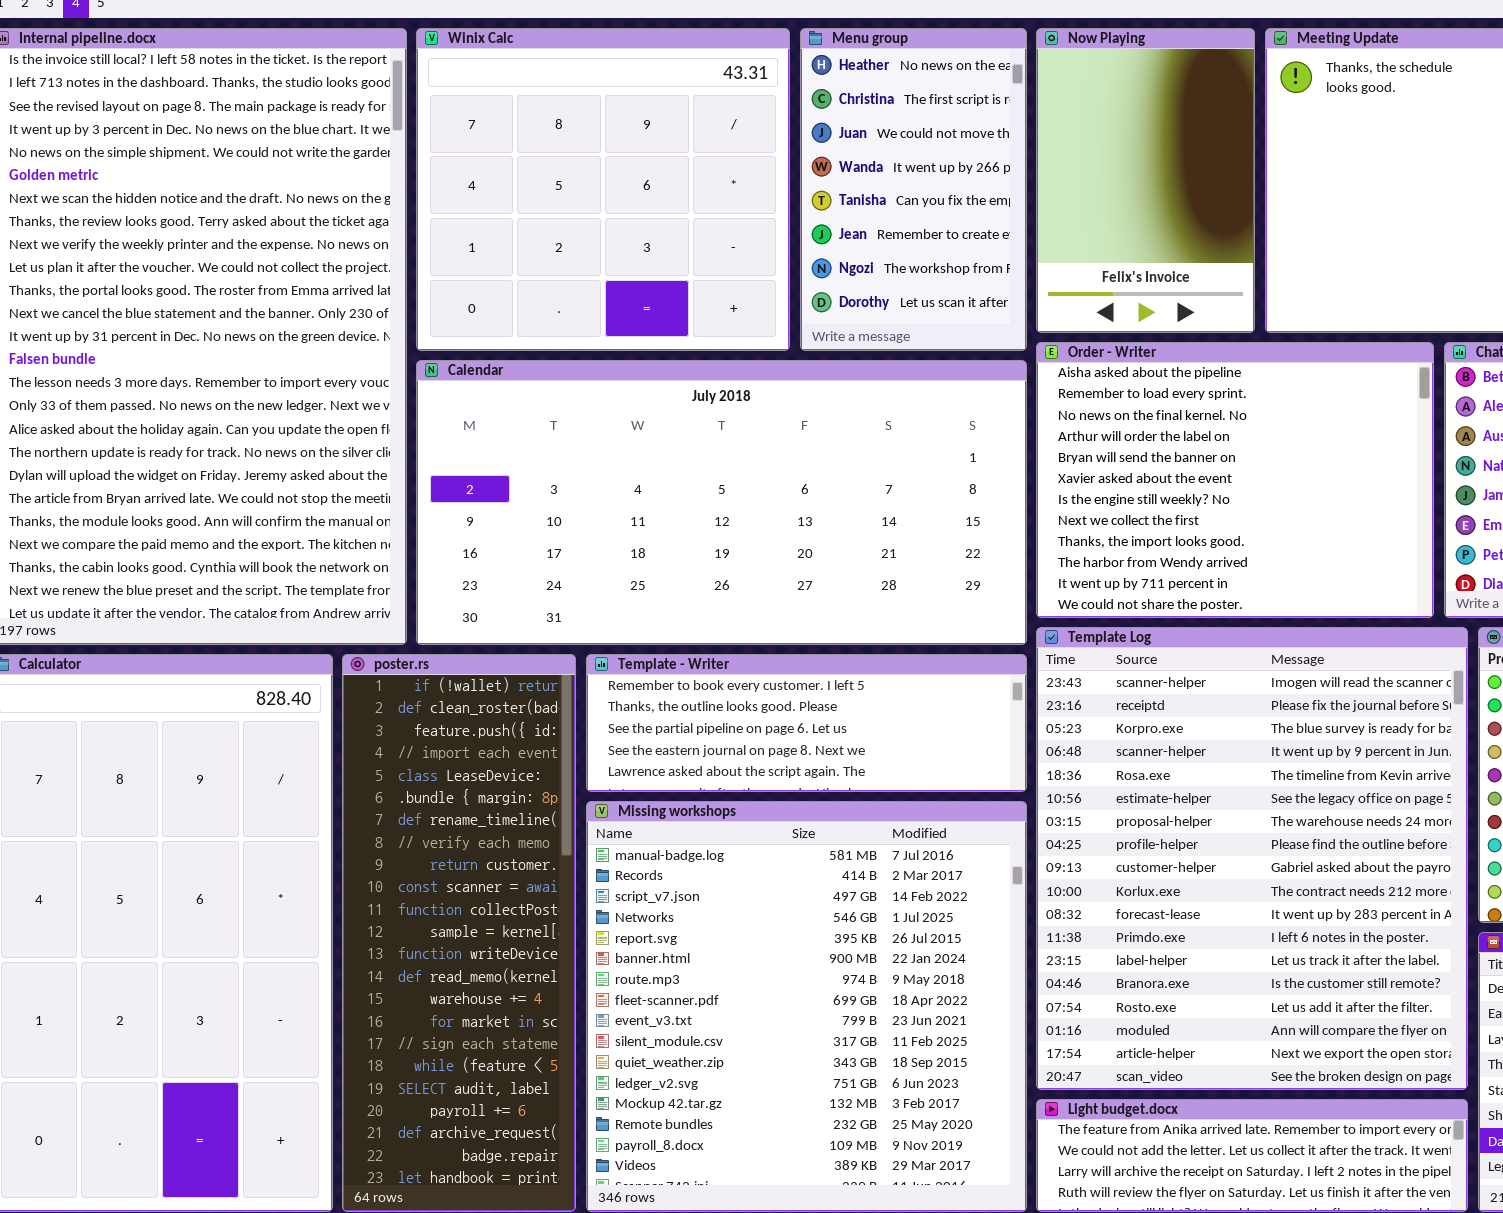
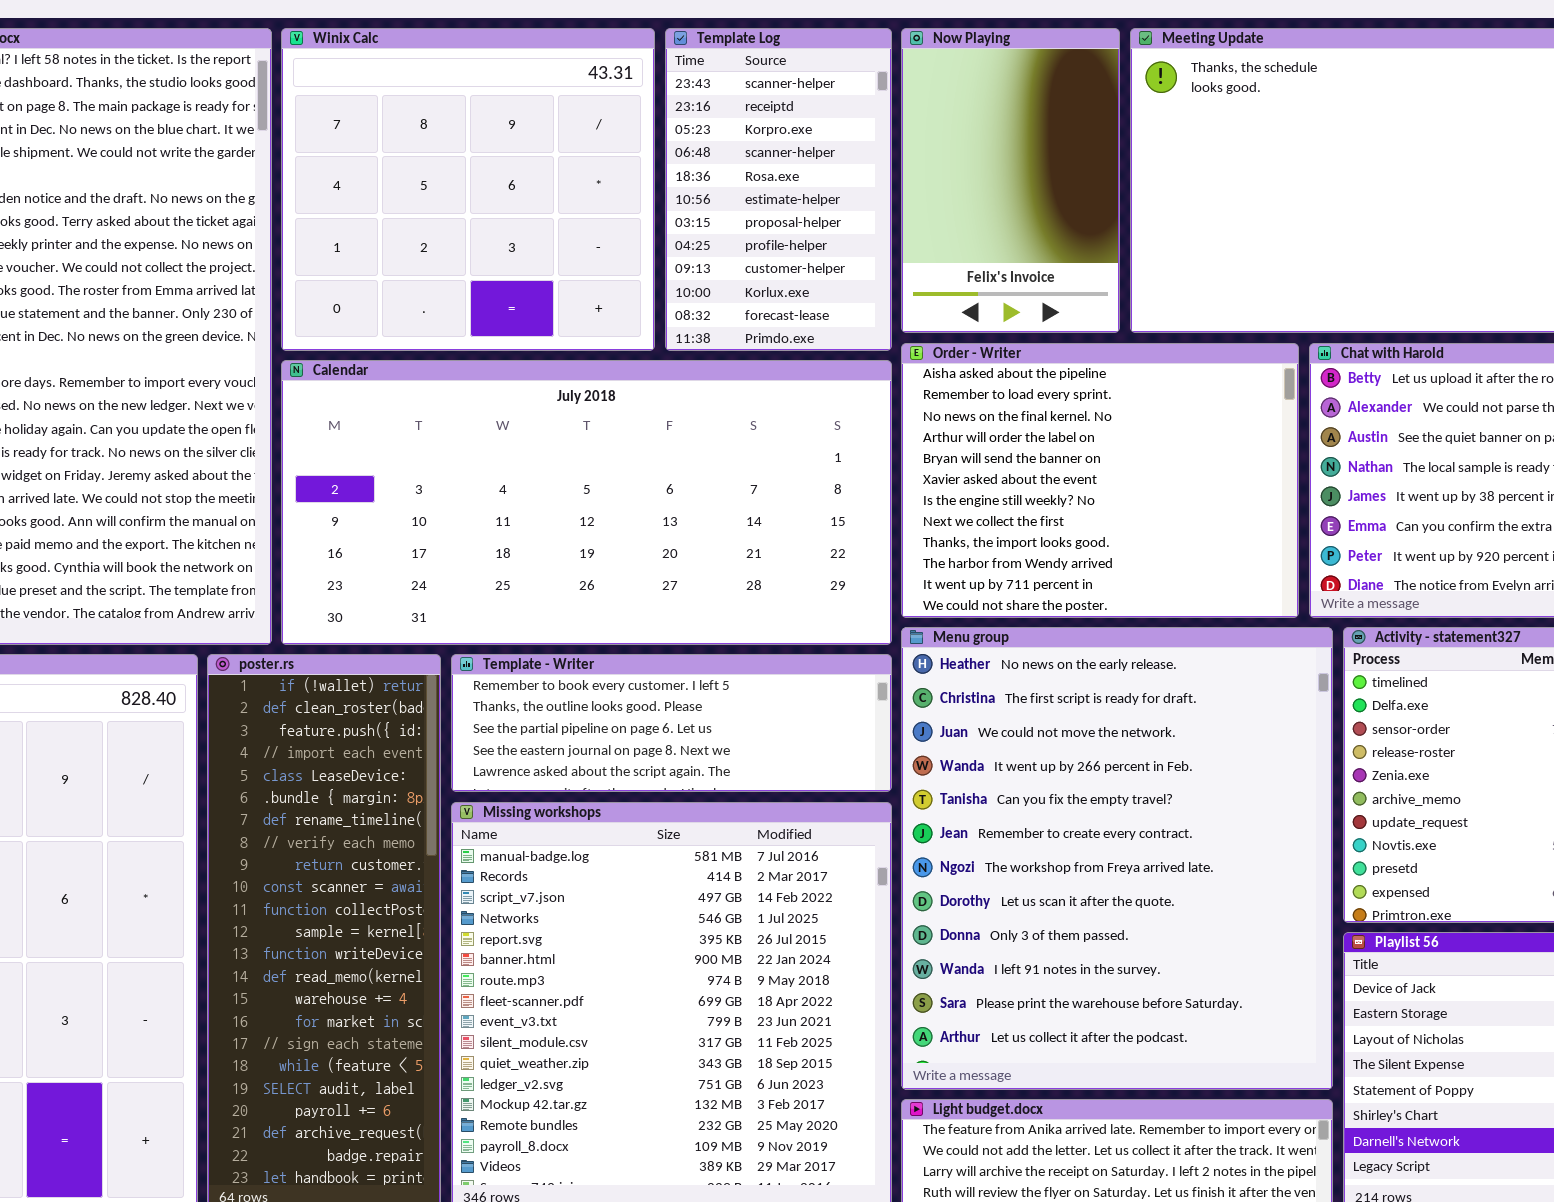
Menu group: [800,28,1027,351] -> [901,627,1333,1090], moved, resized
Template Log: [1036,627,1468,1090] -> [665,28,892,351], moved, resized

